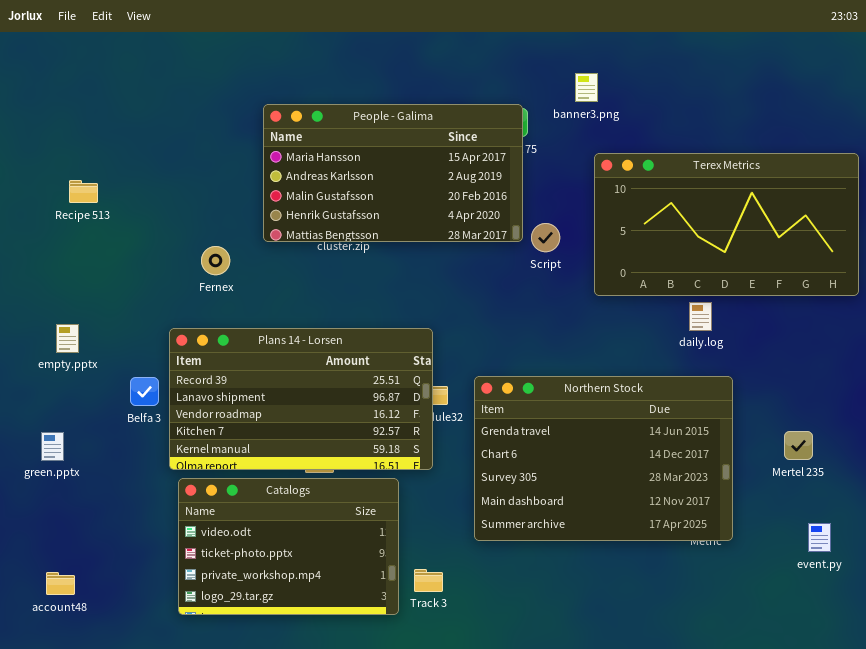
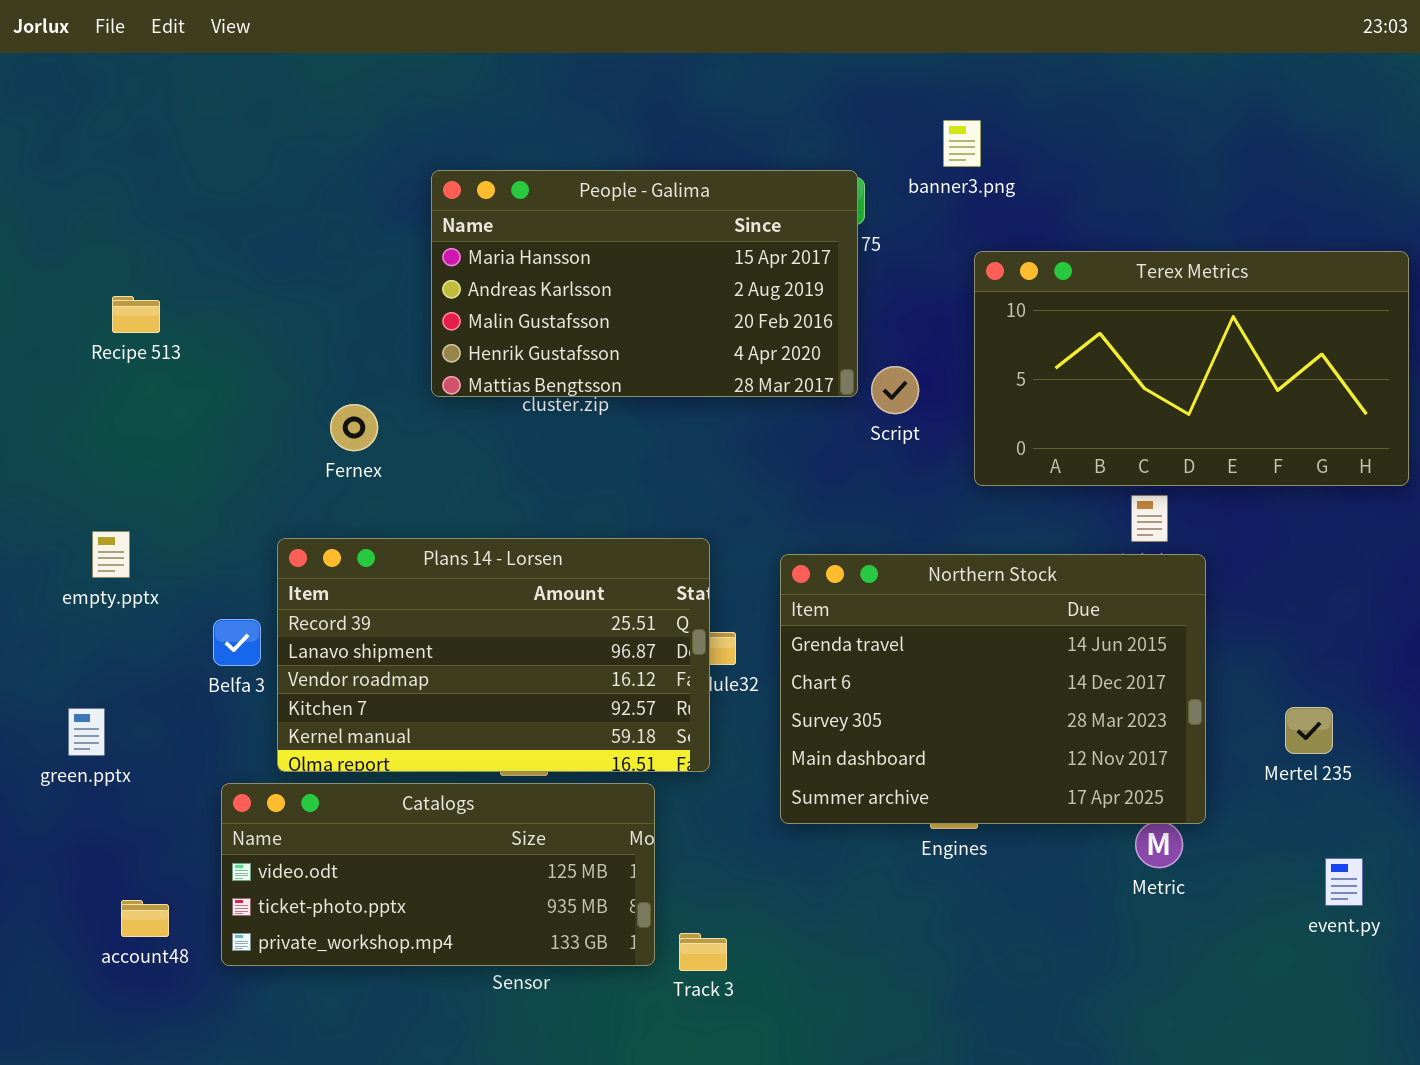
Northern Stock: [474,376,733,541] -> [780,554,1206,824], moved
Catalogs: [178,478,399,615] -> [221,783,655,966], resized
account48: [46,572,75,595] -> [121,900,169,937], moved

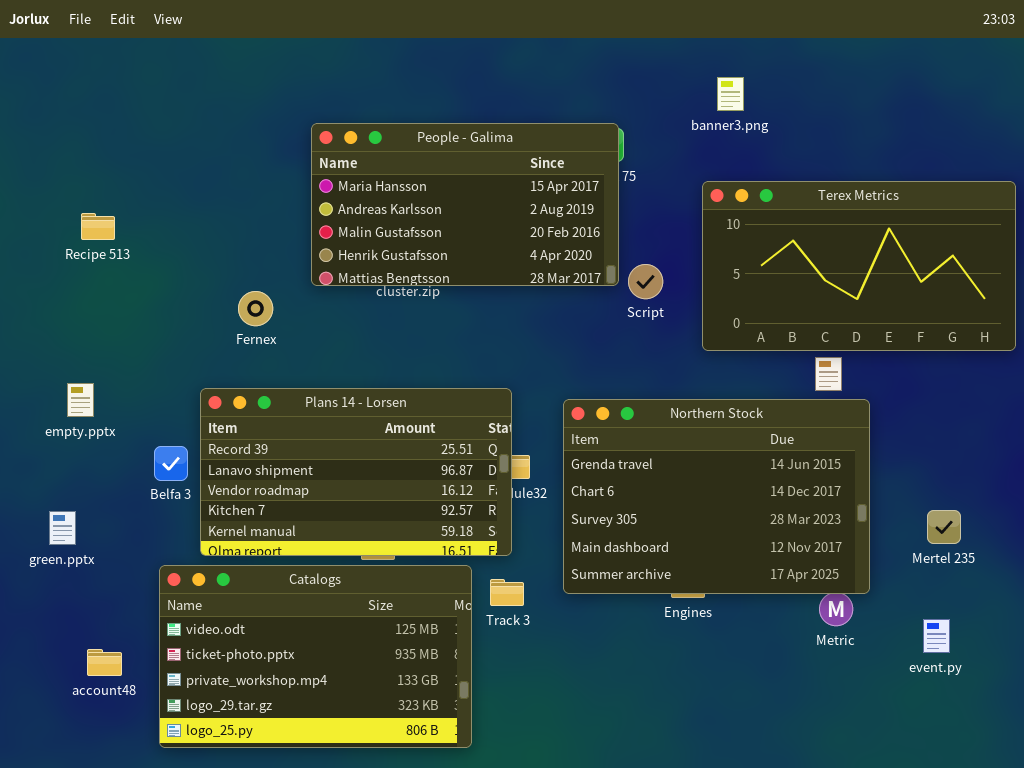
banner3.png: [943,120,981,167] -> [717,77,744,111], moved
Catalogs: [221,783,655,966] -> [159,565,472,748], resized
event.py: [1325,858,1363,906] -> [923,619,950,653], moved
Track 3: [679,933,727,971] -> [490,579,524,606], moved

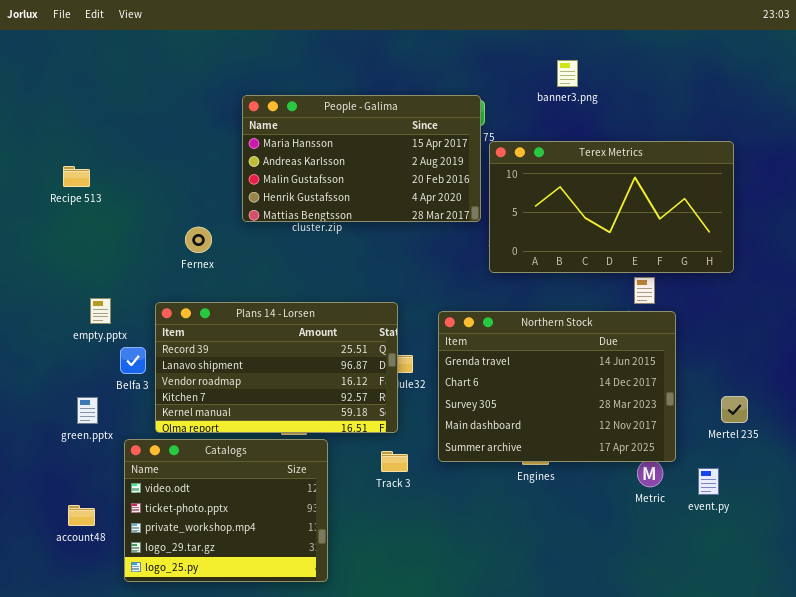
Terex Metrics: [702,181,1016,351] -> [489,141,734,273], moved
empty.pptx: [67,383,94,417] -> [90,298,111,324], moved
green.pptx: [49,511,76,545] -> [77,397,98,424], moved
Catalogs: [159,565,472,748] -> [124,439,328,582], resized
event.py: [923,619,950,653] -> [698,468,719,495], moved

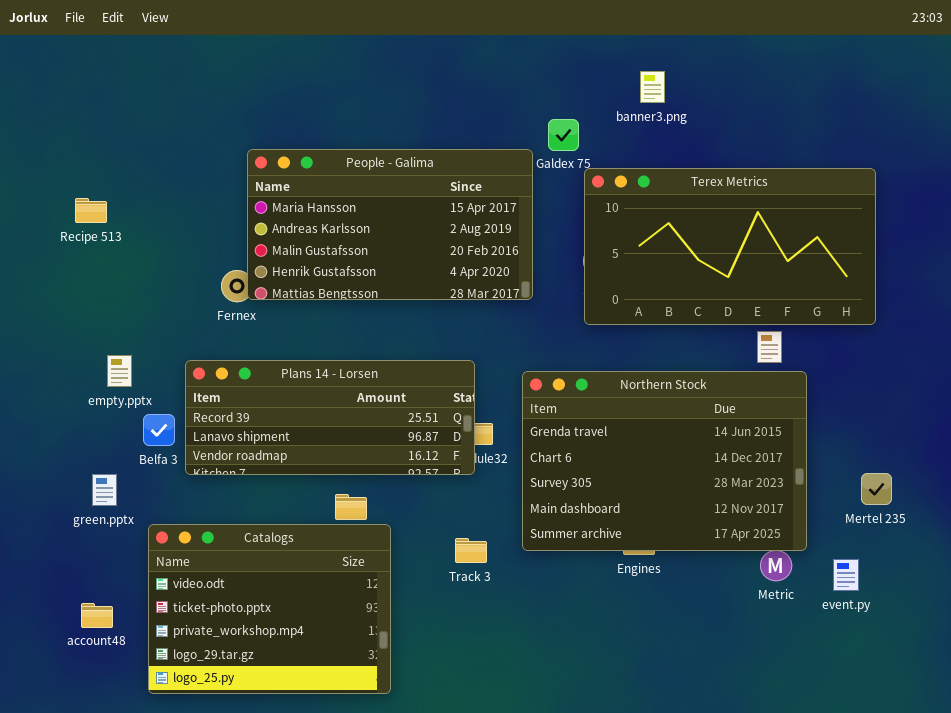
banner3.png: [557,60,578,87] -> [640,71,665,103], moved
People - Galima: [242,95,481,222] -> [247,149,533,300], moved
Plans 14 - Lorsen: [155,302,398,433] -> [185,360,475,475], resized

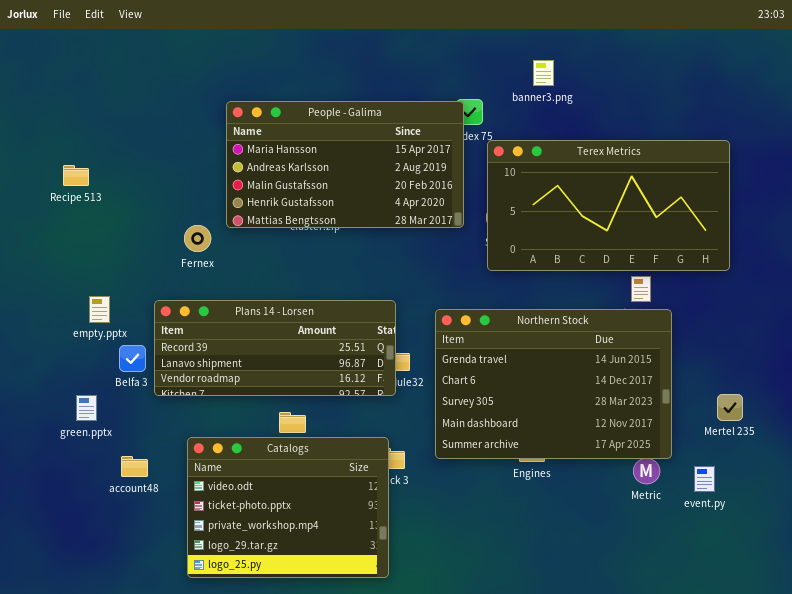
People - Galima: [247,149,533,300] -> [226,101,464,228], moved
Catalogs: [148,524,391,694] -> [187,437,389,578], moved
account48: [81,603,113,628] -> [121,456,148,477], moved

